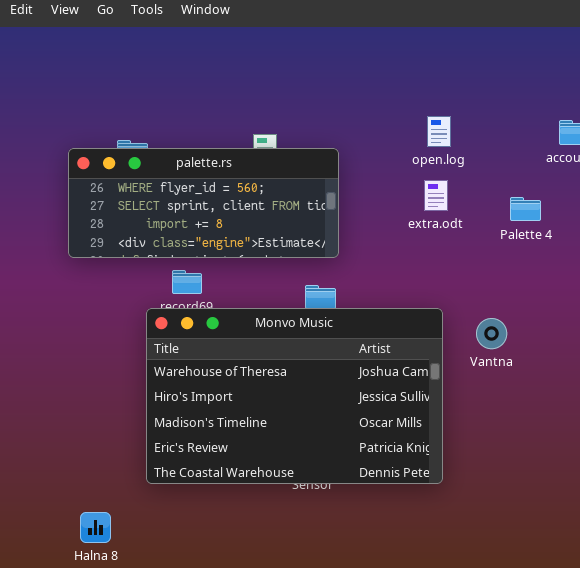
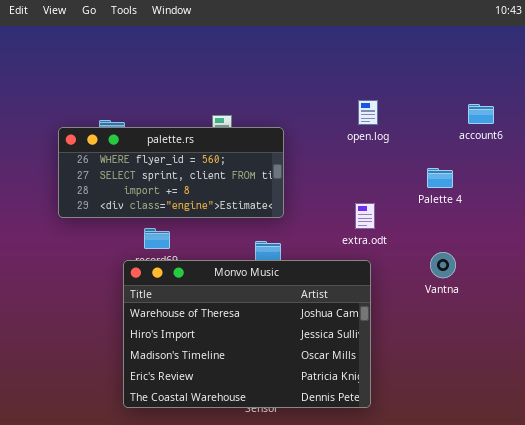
extra.odt: [424,180,448,211] -> [355,203,375,229], moved
Vantna: [476,318,507,349] -> [430,252,456,278], moved

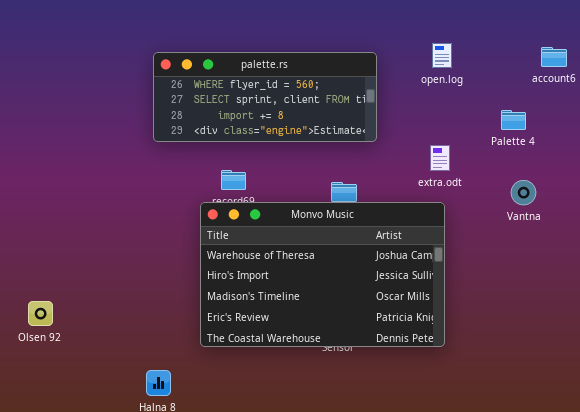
palette.rs: [58,127,284,218] -> [153,52,377,142], moved
Vantna: [430,252,456,278] -> [511,180,536,205], moved

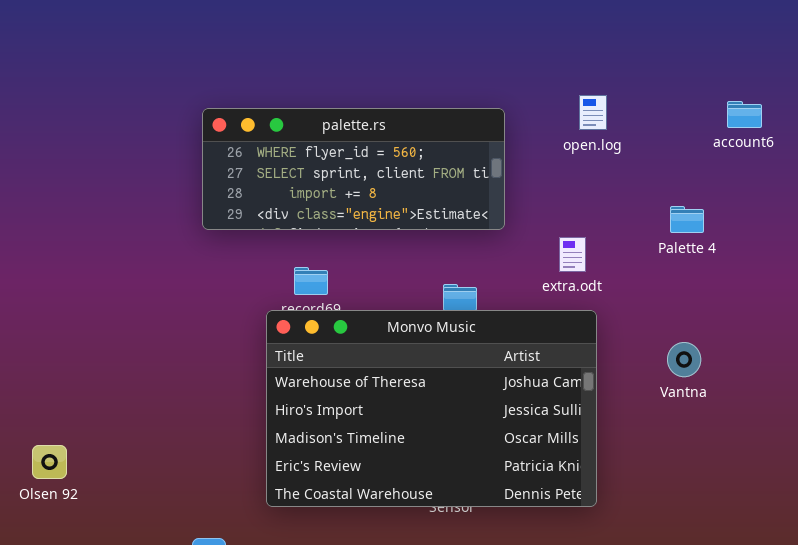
Palette 4: [501,110,526,130] -> [670,206,704,233], moved
extra.odt: [430,145,450,171] -> [559,237,586,272], moved
Vantna: [511,180,536,205] -> [667,342,701,377], moved

